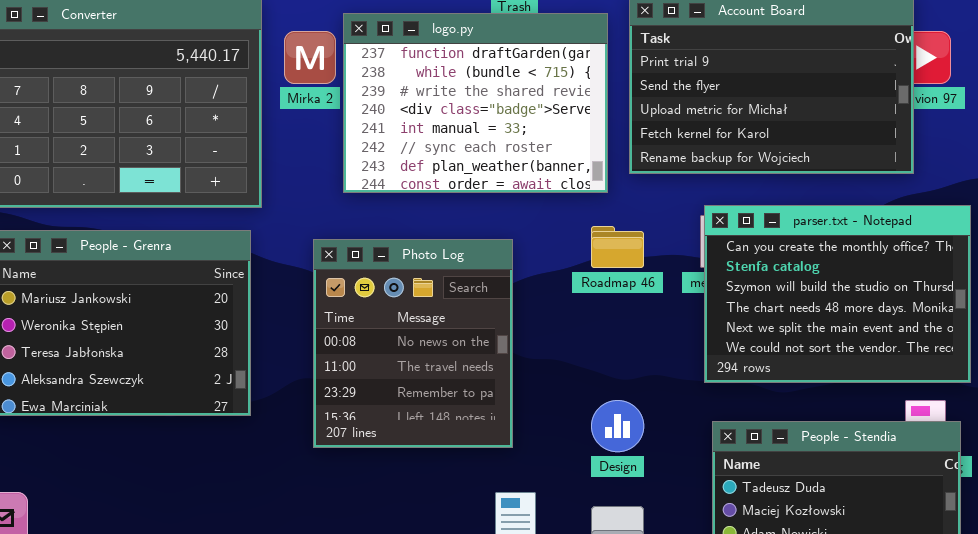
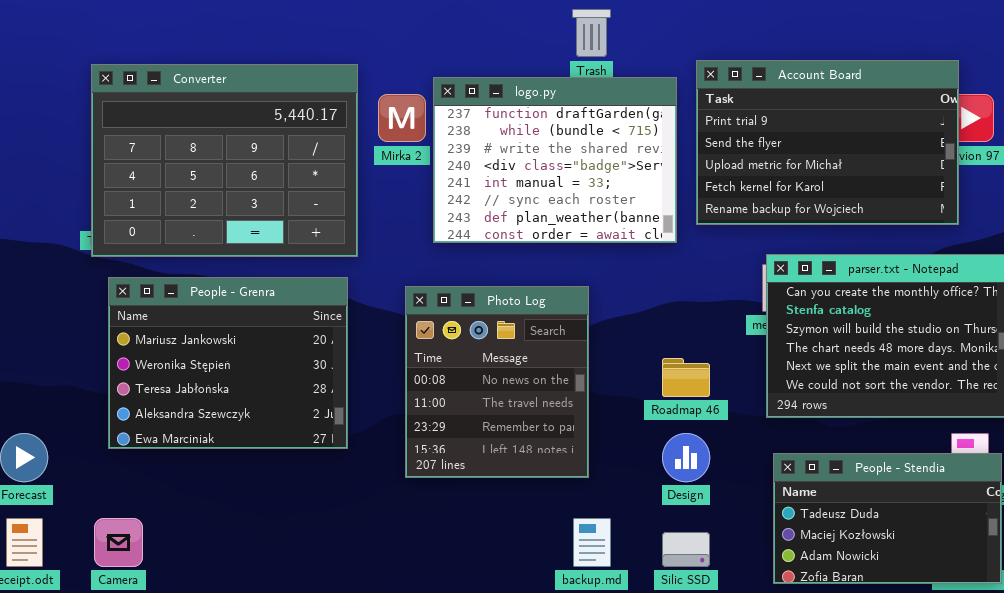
Roadmap 46: [591,226,644,268] -> [662,358,710,397], moved

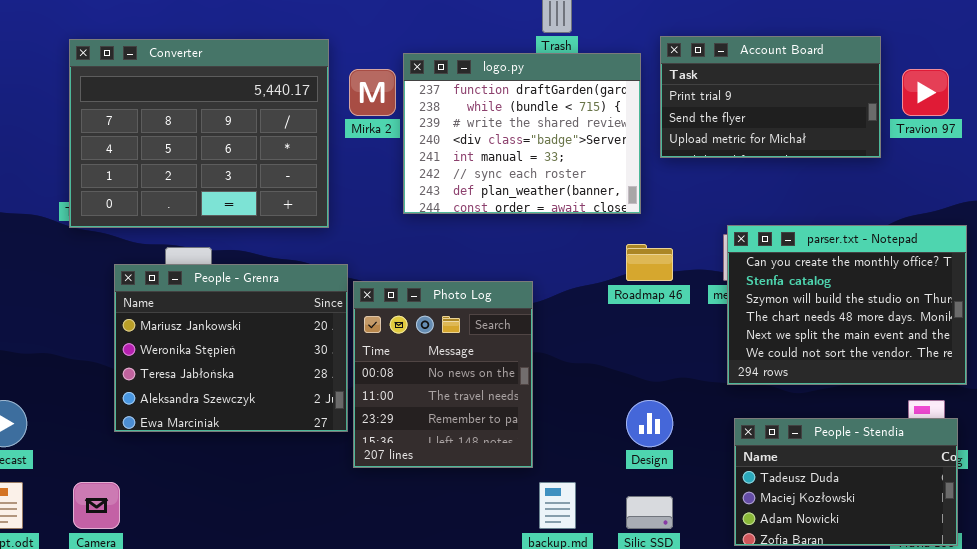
Account Board: [696,60,959,225] -> [660,36,881,158], resized
People - Grenra: [108,277,348,449] -> [114,264,348,432], moved
Photo Log: [405,286,589,478] -> [353,281,533,468], moved
Roadmap 46: [662,358,710,397] -> [626,244,673,281], moved

